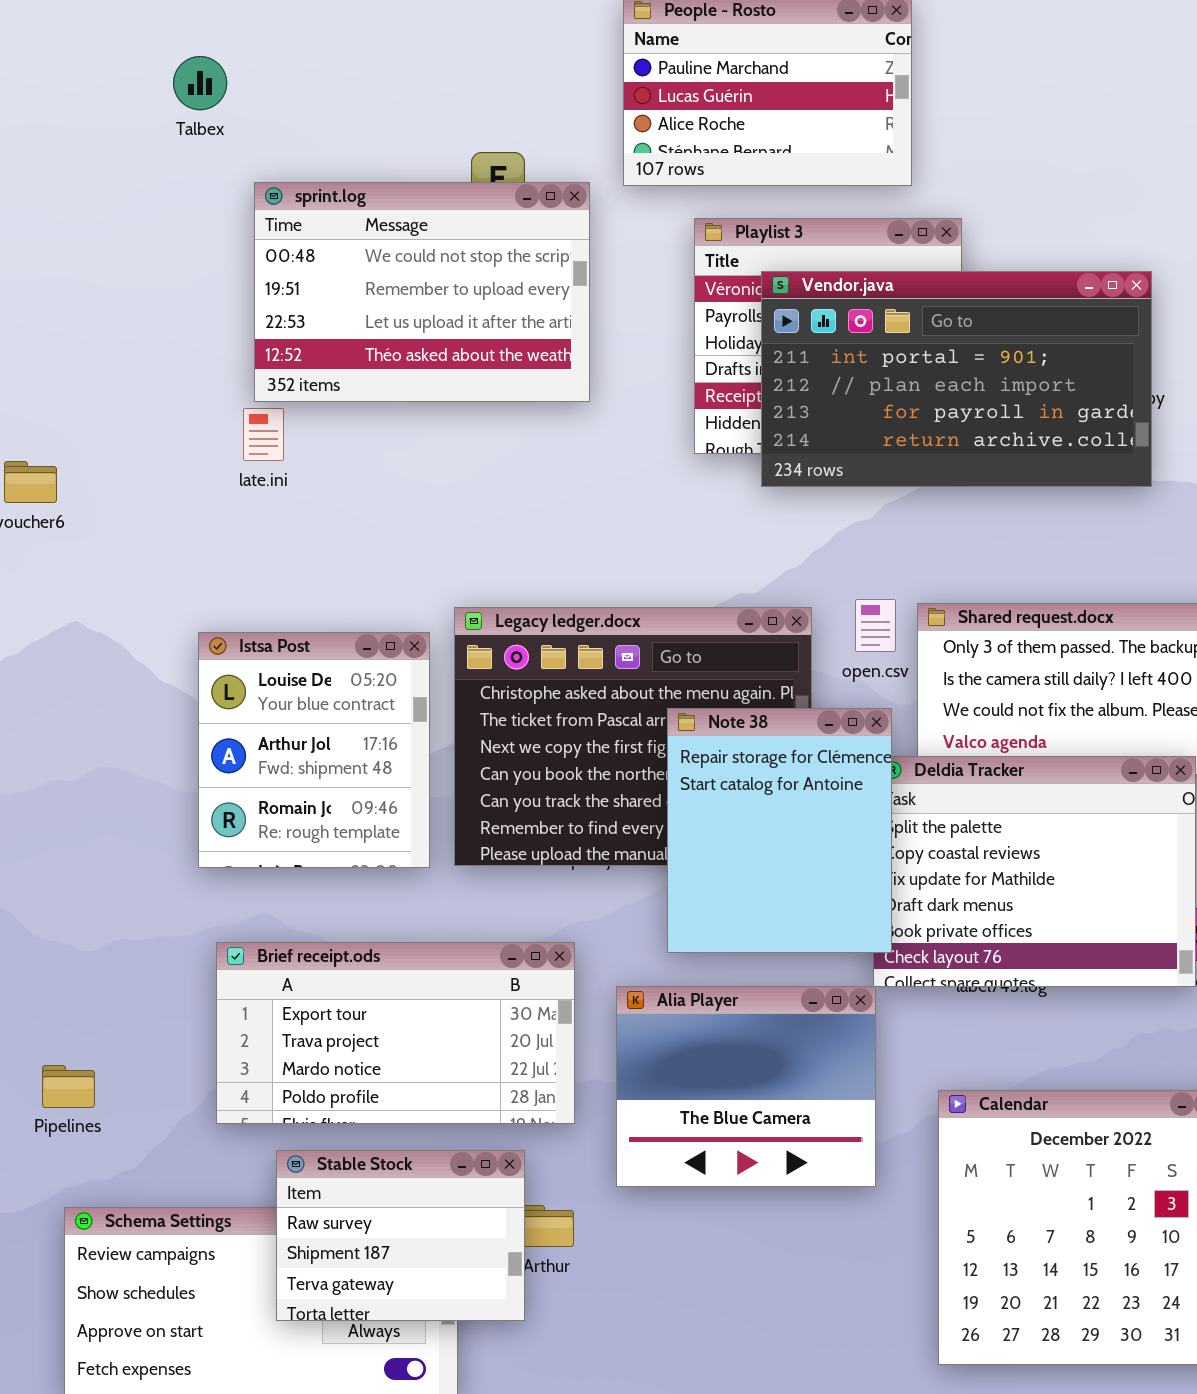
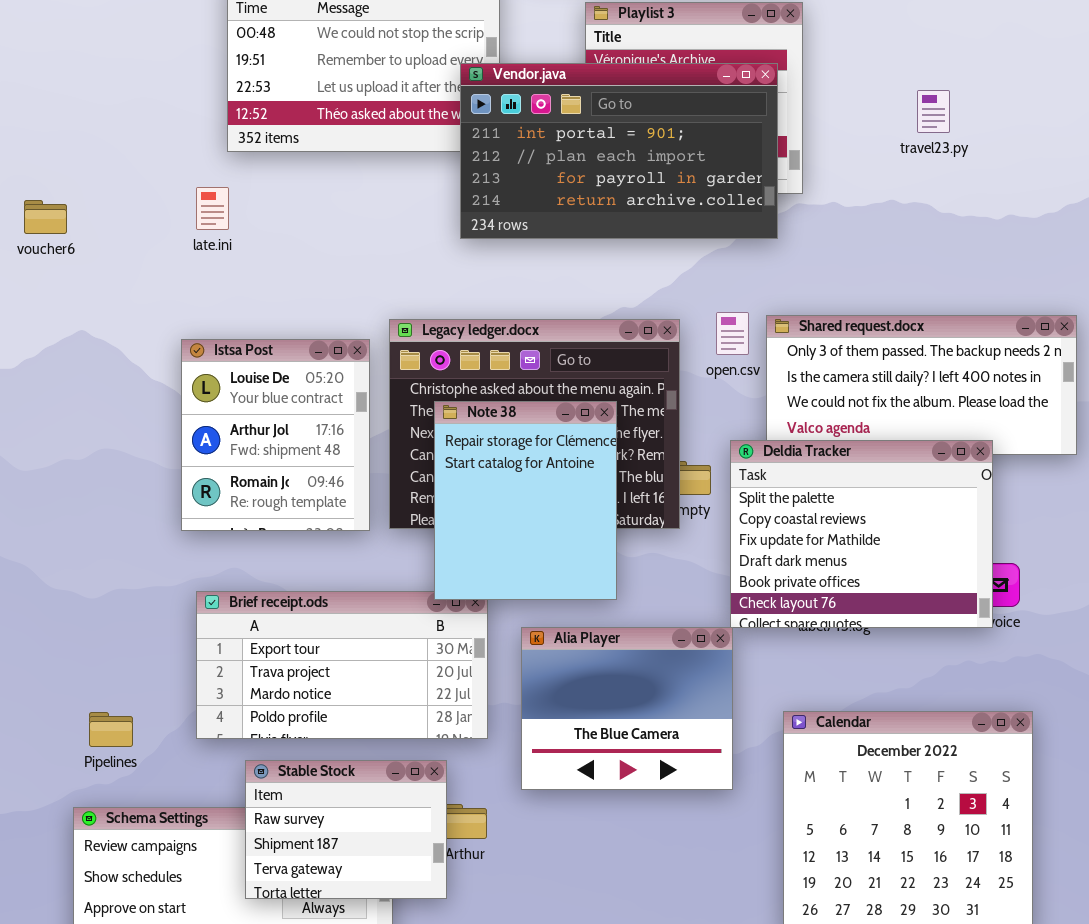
Vendor.java: [761,271,1152,487] -> [460,63,778,239], moved
late.ini: [243,408,284,461] -> [196,187,229,230], moved
Note 38: [667,708,892,953] -> [434,401,617,600], moved
Pipelines: [42,1065,95,1108] -> [89,712,133,747], moved

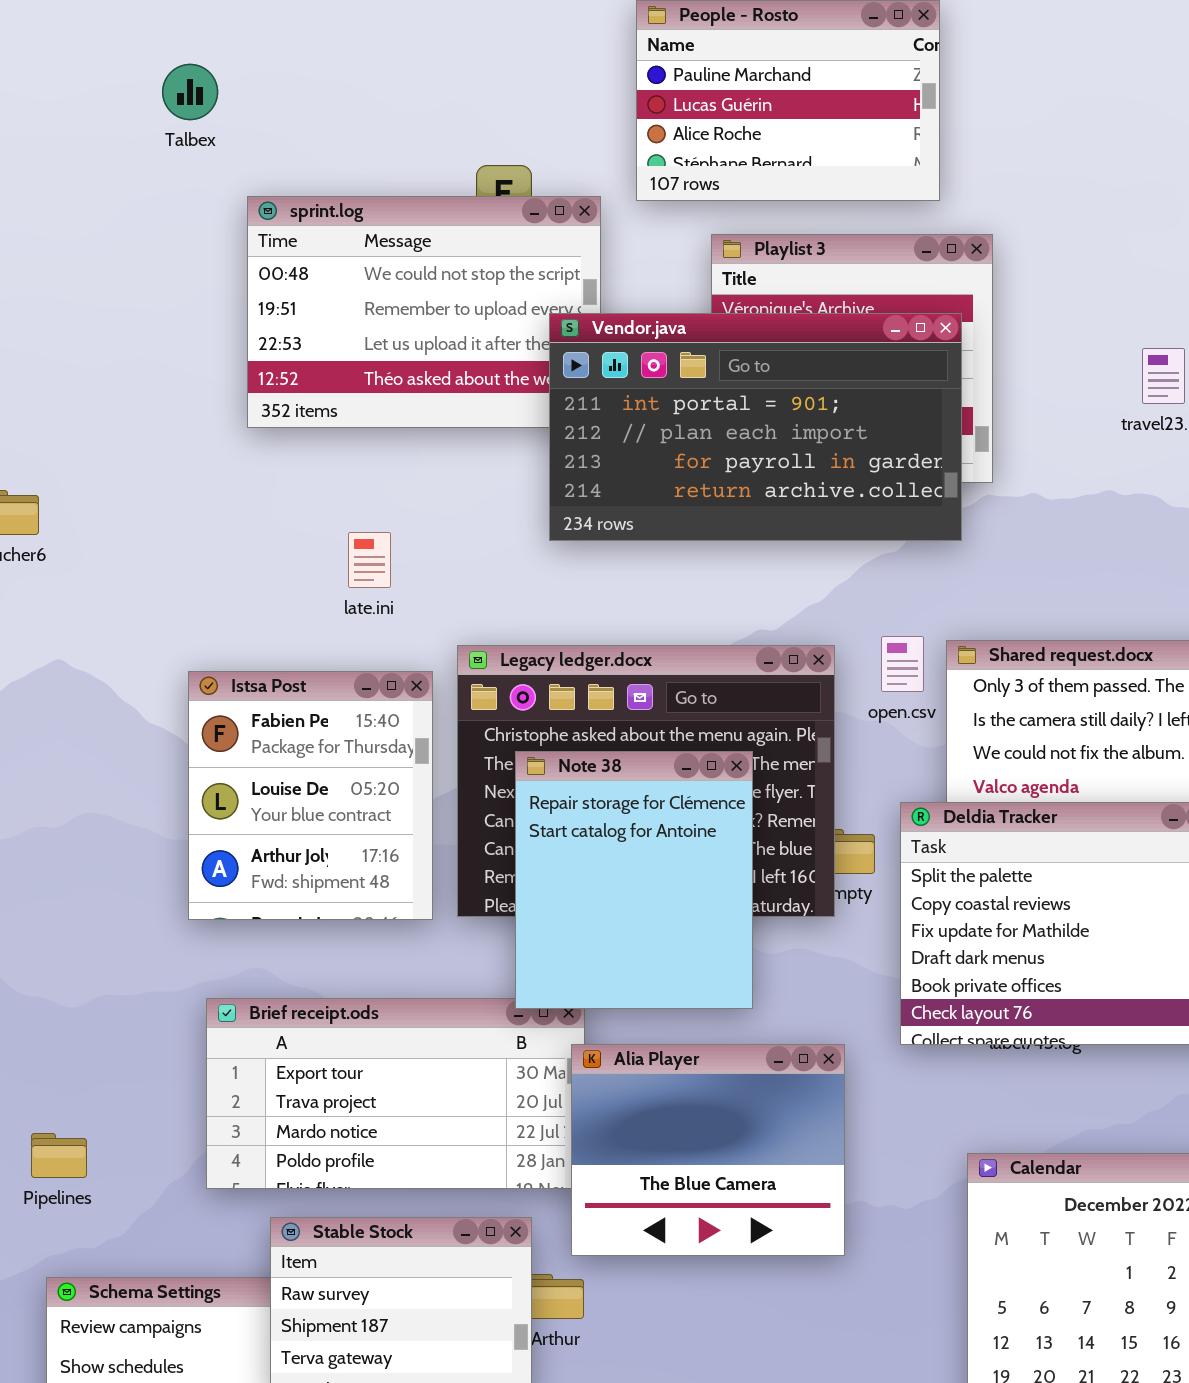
late.ini: [196,187,229,230] -> [348,532,391,588], moved
Istsa Post: [181,339,370,531] -> [188,671,433,920], scrolled up 1 row
Alia Player: [521,627,733,790] -> [571,1044,845,1256], moved
Pipelines: [89,712,133,747] -> [31,1133,87,1178], moved

